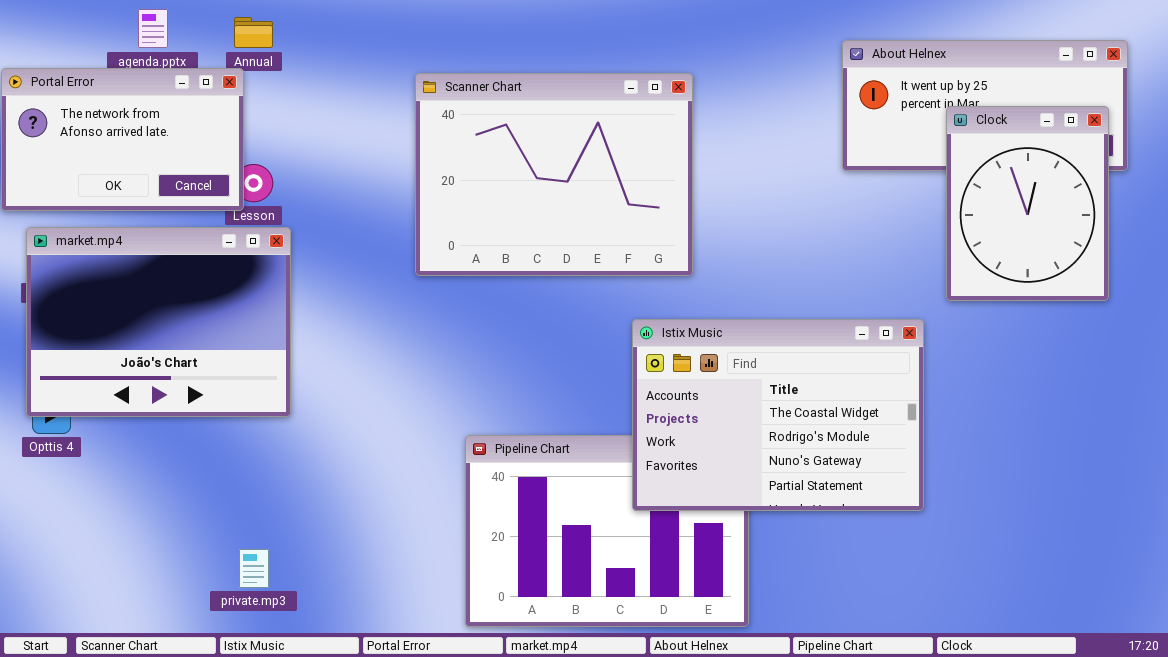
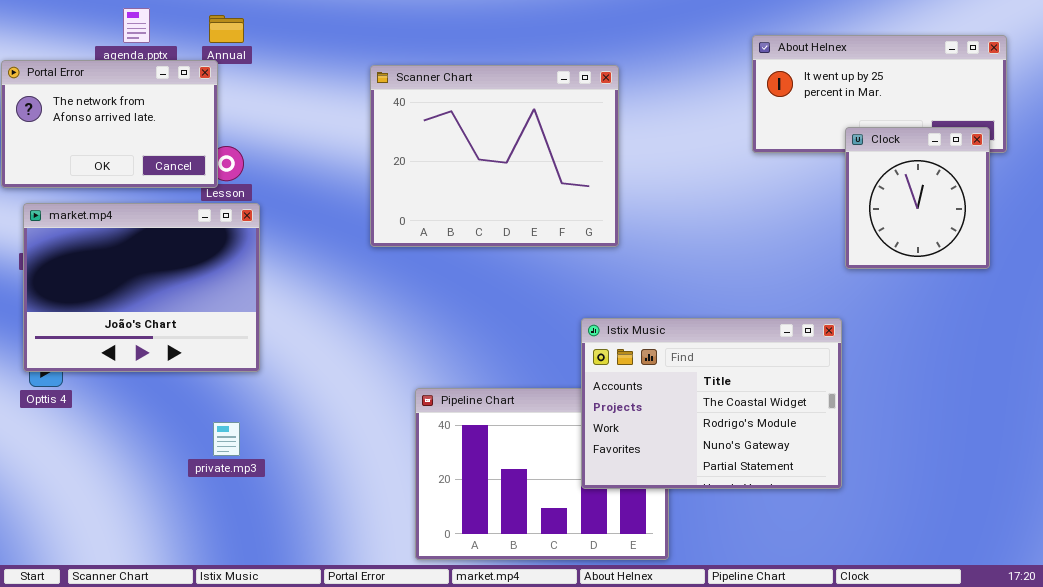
Clock: [946,106,1109,301] -> [845,127,990,269], resized
Istix Music: [632,319,924,511] -> [581,318,842,489], moved
private.mp3: [239,549,269,588] -> [213,422,240,456], moved

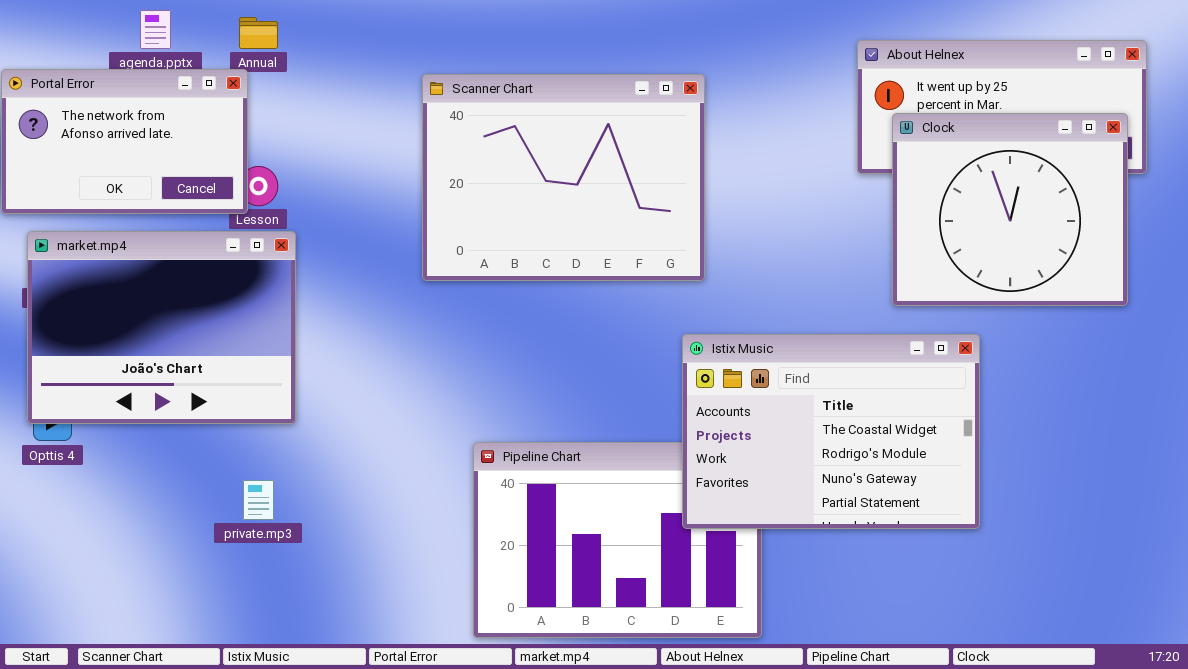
Clock: [845,127,990,269] -> [892,113,1128,306], resized
Istix Music: [581,318,842,489] -> [682,334,980,529], moved

